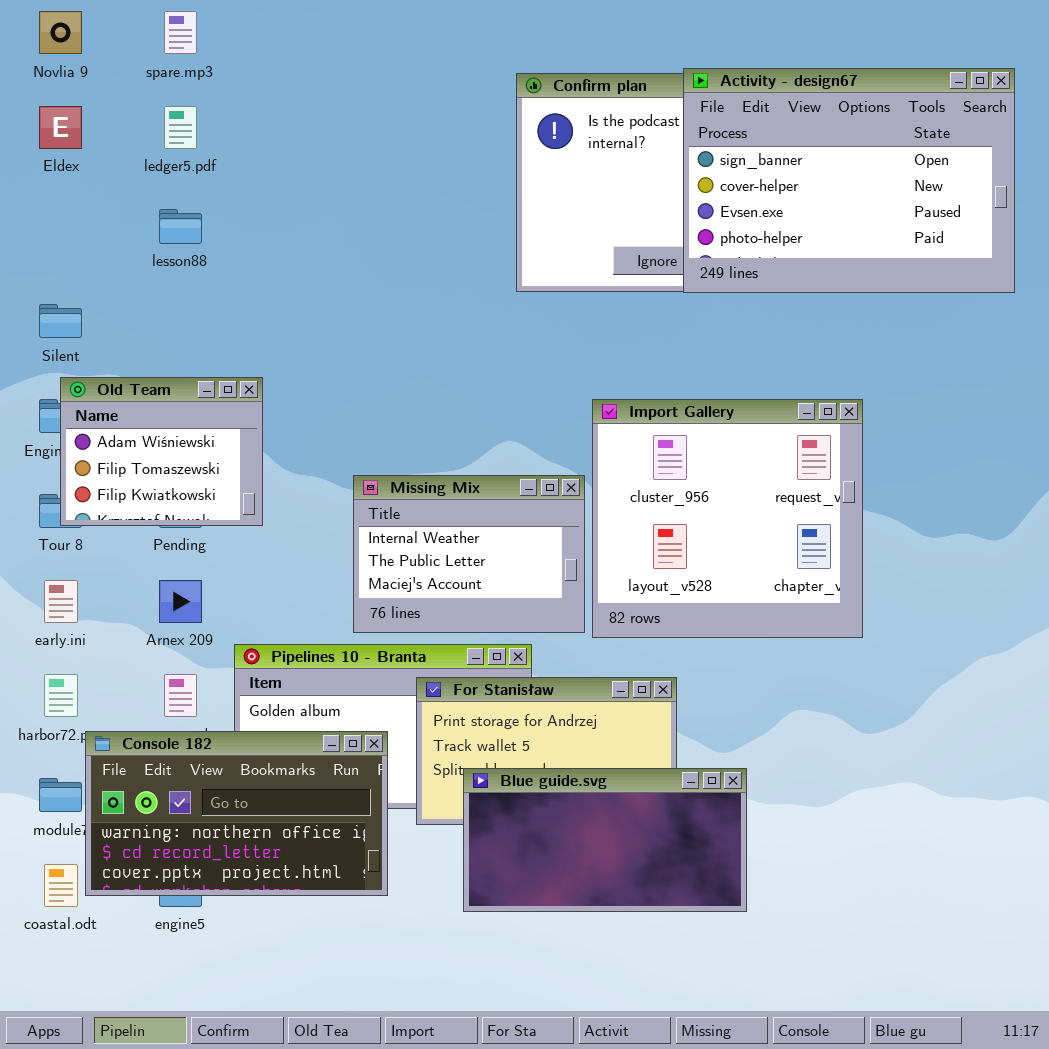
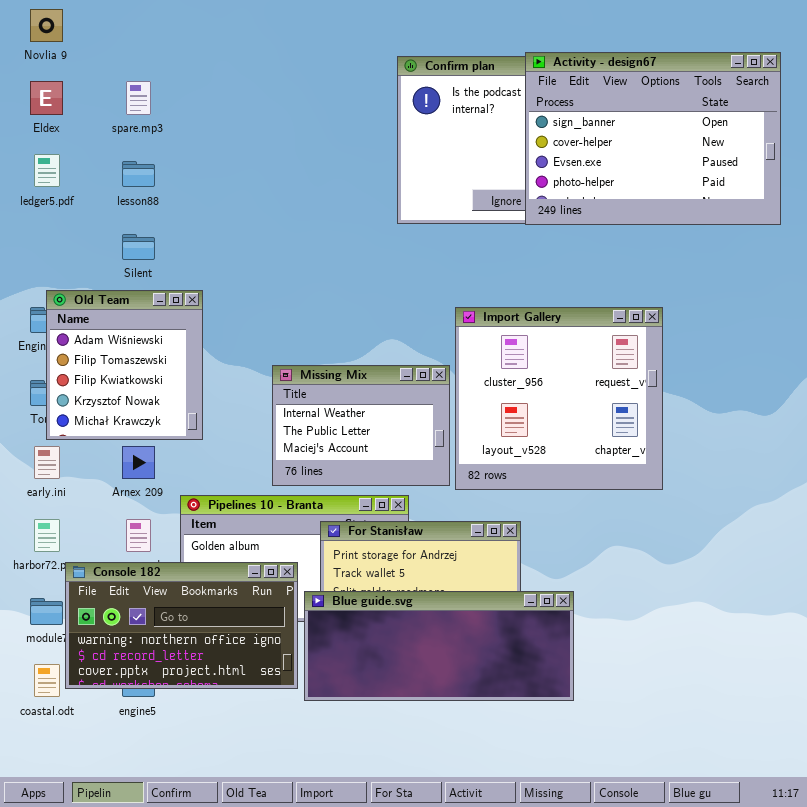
spare.mp3: [164,11,197,54] -> [126,81,151,115], moved
ledger5.pdf: [164,106,197,149] -> [34,154,60,187], moved
Silent: [39,304,82,338] -> [122,234,155,260], moved
Old Team: [60,377,263,526] -> [46,290,203,440], resized
Blue guide.svg: [463,768,747,912] -> [304,591,574,701], resized

